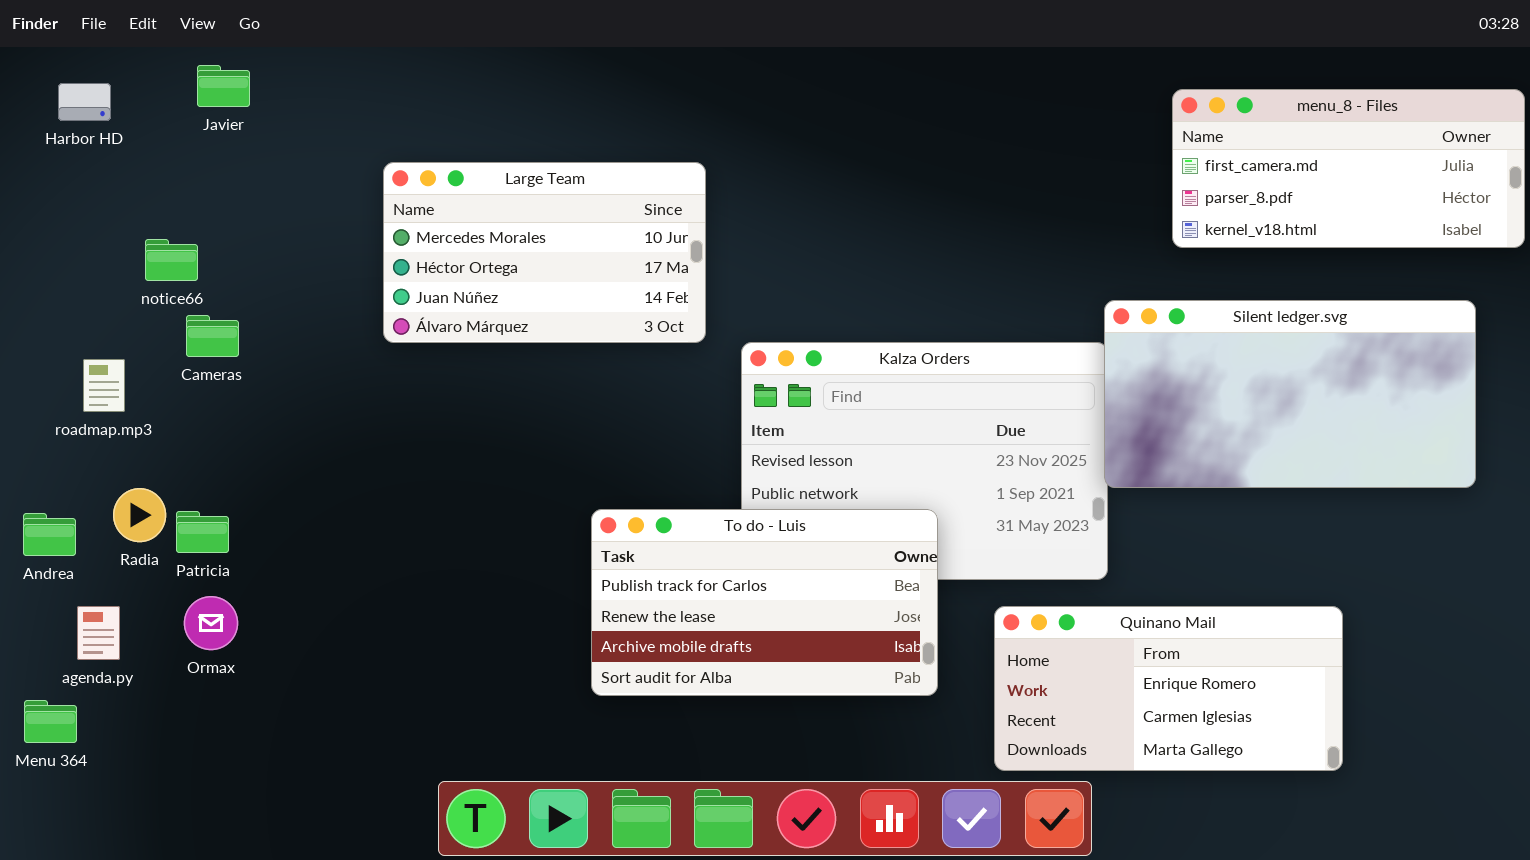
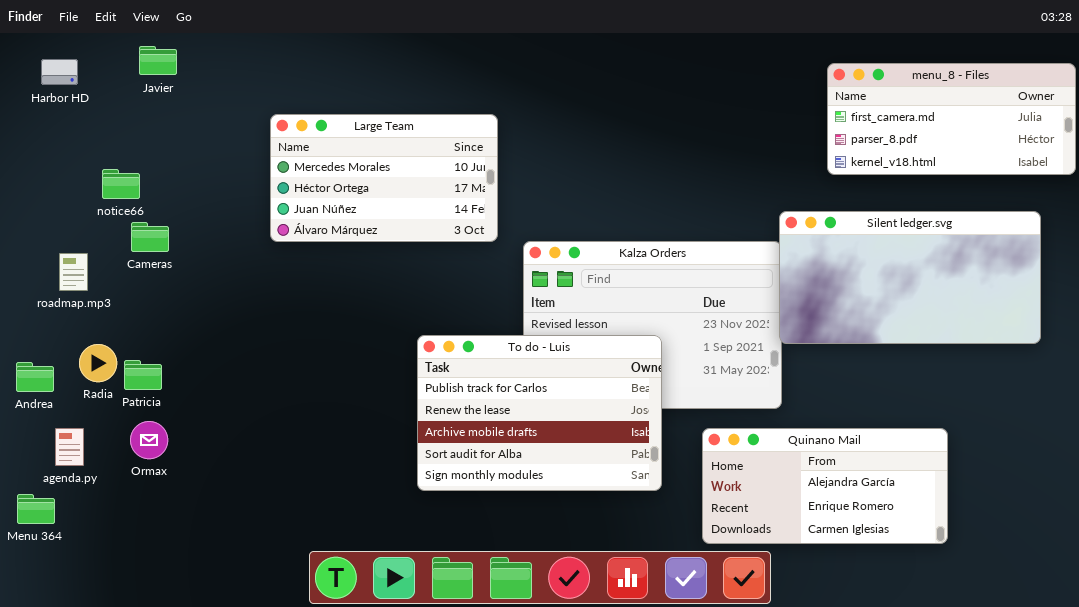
To do - Luis: [591,509,938,696] -> [417,335,662,491], resized
Quinano Mail: [994,606,1343,771] -> [702,428,948,544], scrolled up 1 row

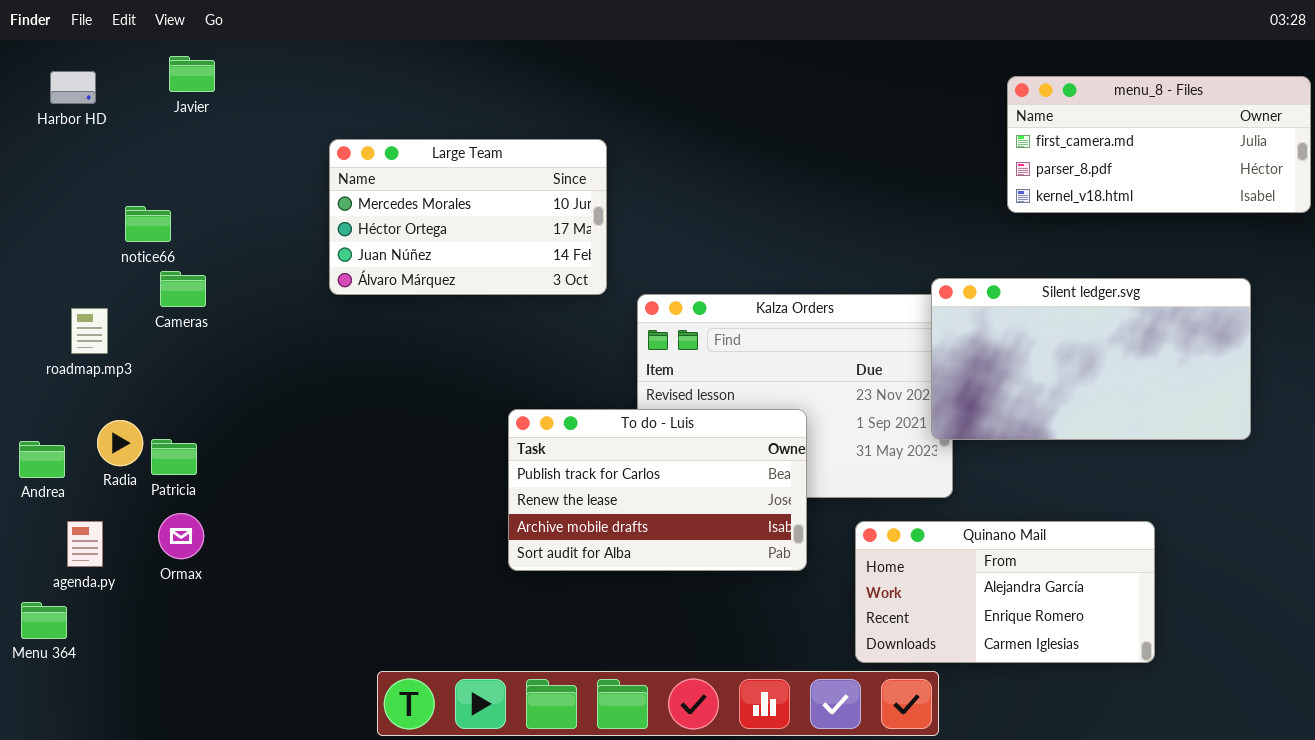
Silent ledger.svg: [779,211,1041,344] -> [931,278,1251,440], moved
To do - Luis: [417,335,662,491] -> [508,409,807,571], resized

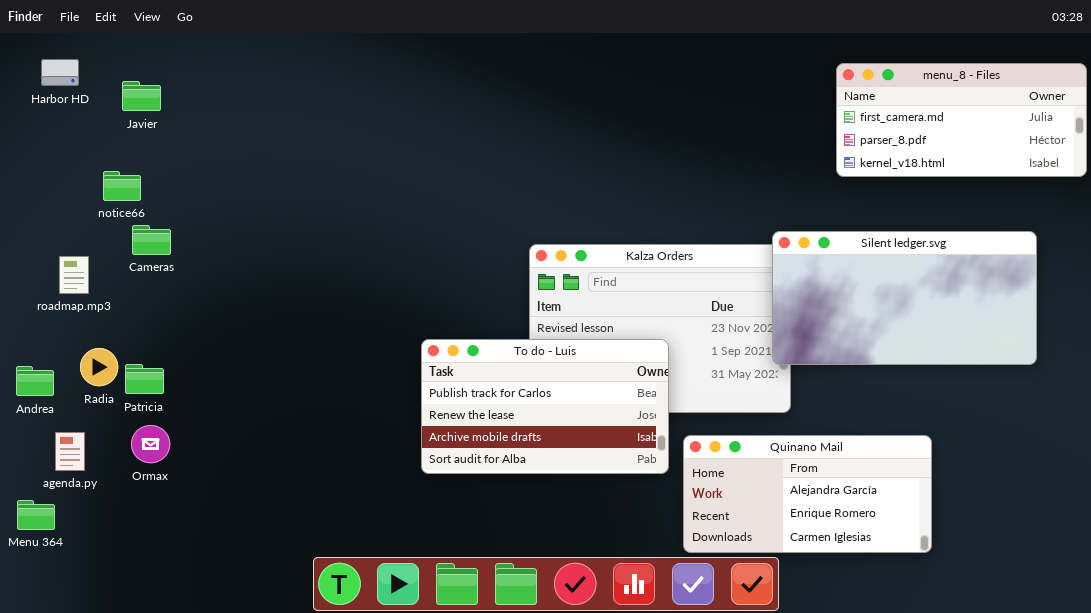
Javier: [169,56,215,92] -> [122,81,161,111], moved
Large Team: [329,139,607,295] -> none, closed
Quinano Mail: [855,521,1155,663] -> [683,435,932,553], moved

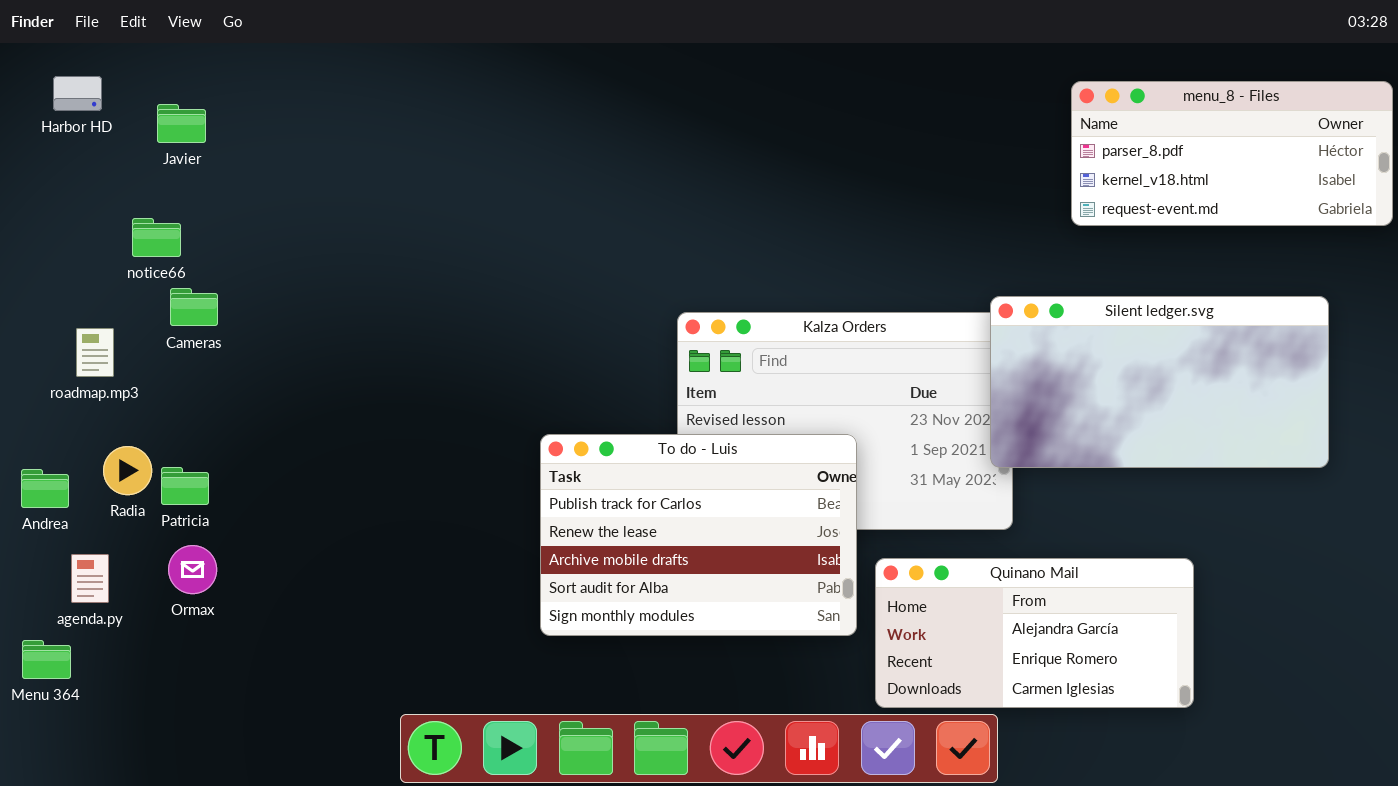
menu_8 - Files: [836,63,1087,177] -> [1071,81,1393,226], scrolled down 1 row
To do - Luis: [421,339,669,474] -> [540,434,857,636], resized

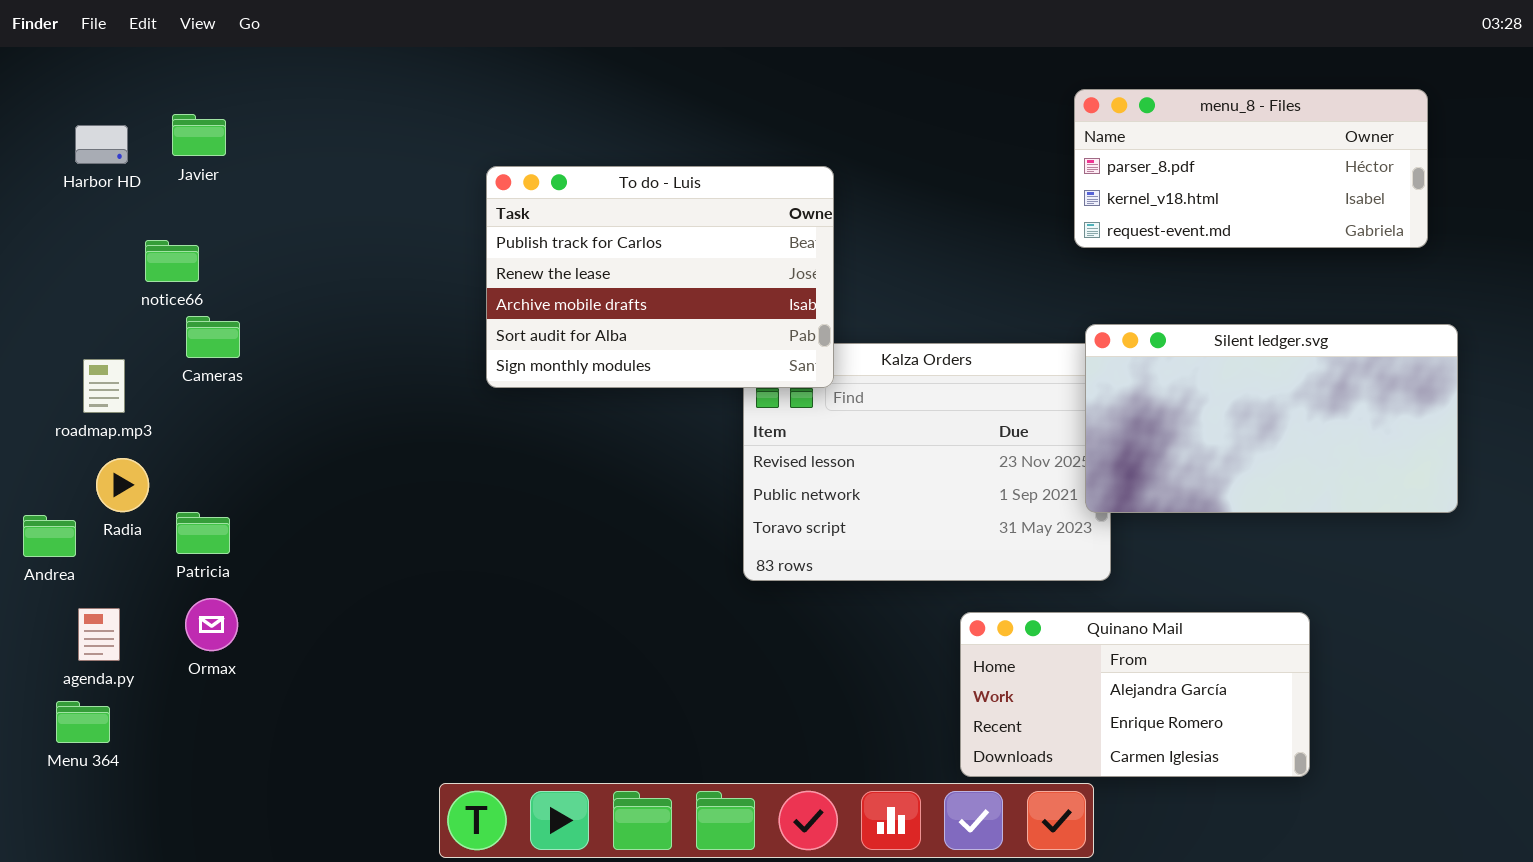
Harbor HD: [53,76,102,111] -> [75,125,128,164], moved
menu_8 - Files: [1071,81,1393,226] -> [1074,89,1428,248], moved
To do - Luis: [540,434,857,636] -> [486,166,834,388], moved
Radia: [103,446,152,495] -> [96,458,149,512], moved
Menu 364: [22,640,71,679] -> [56,701,110,743], moved

